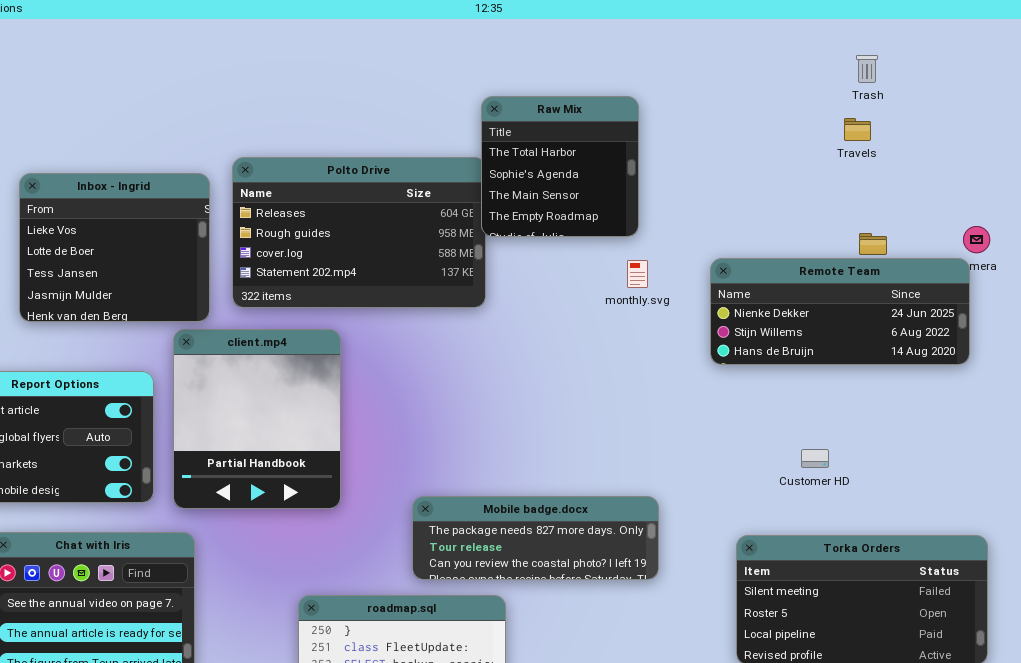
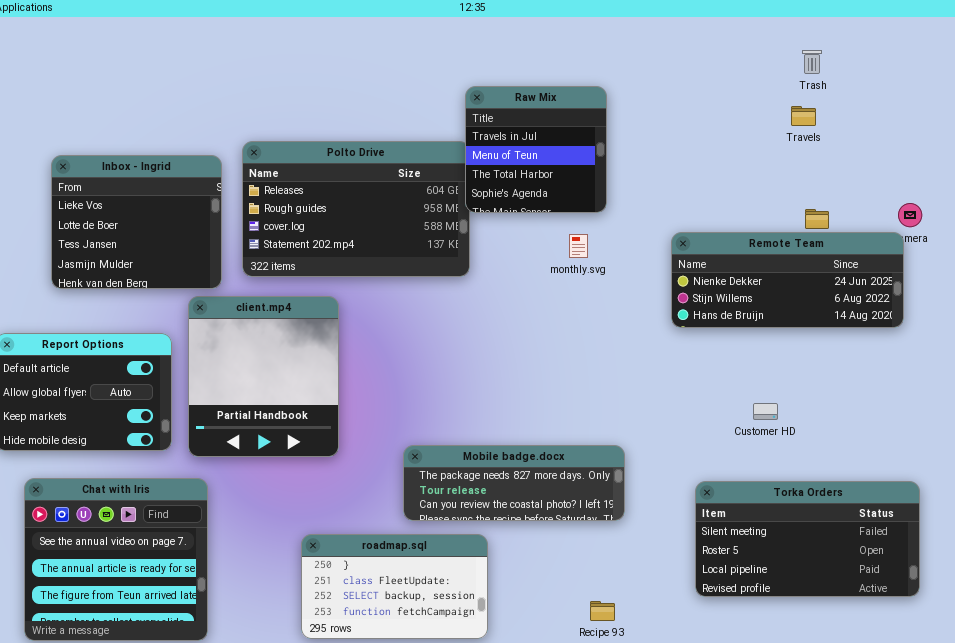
Raw Mix: [481,96,639,237] -> [465,86,607,213], scrolled up 2 rows
monthly.svg: [627,260,648,288] -> [569,234,588,258], moved

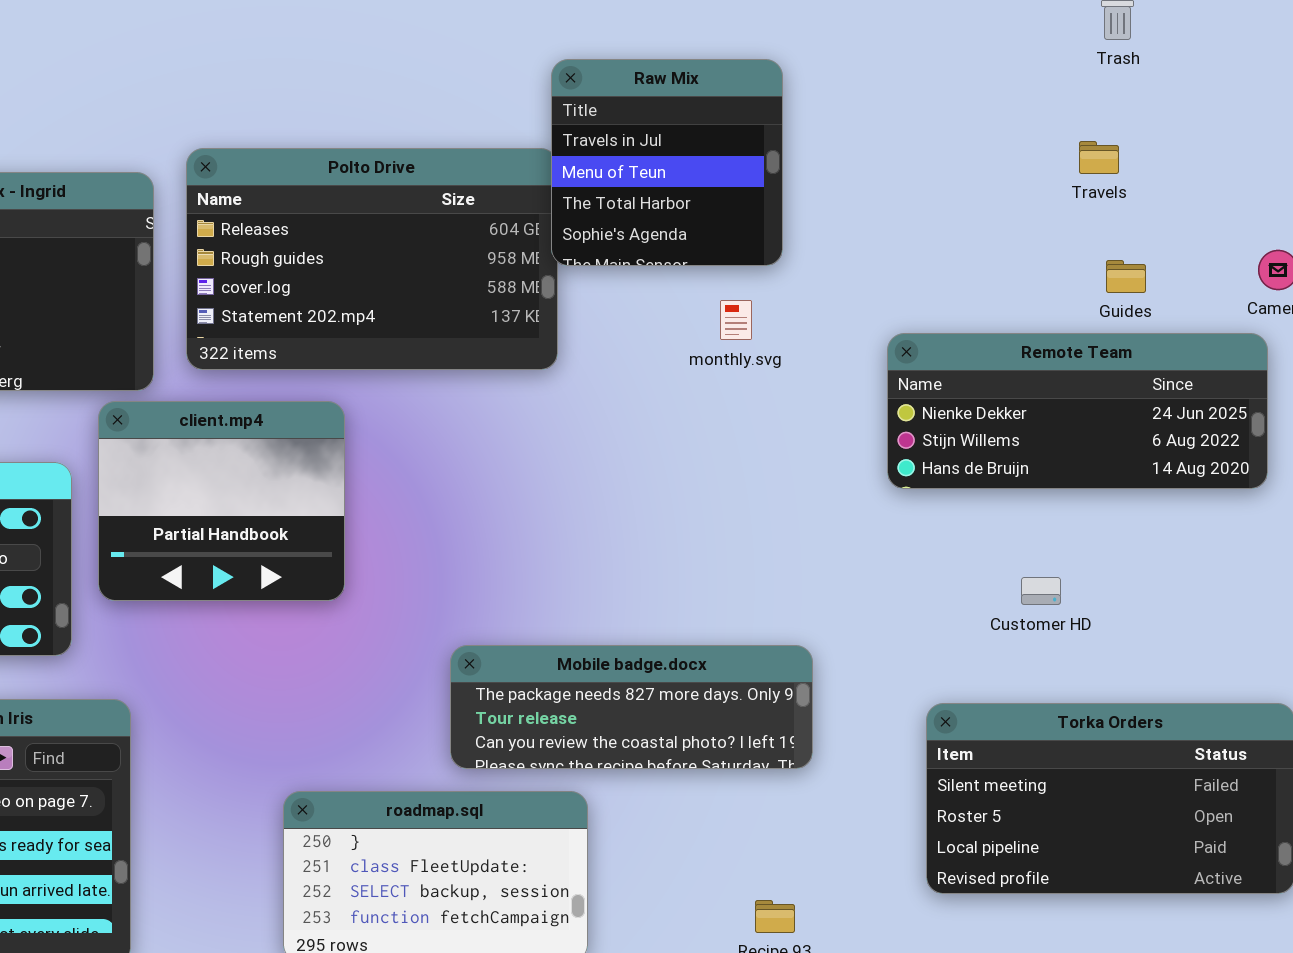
Travels: [791,106,816,126] -> [1079,141,1119,174], moved
Remote Team: [671,232,904,328] -> [887,333,1268,489], moved
client.mp4: [188,296,339,457] -> [98,401,345,601], resized

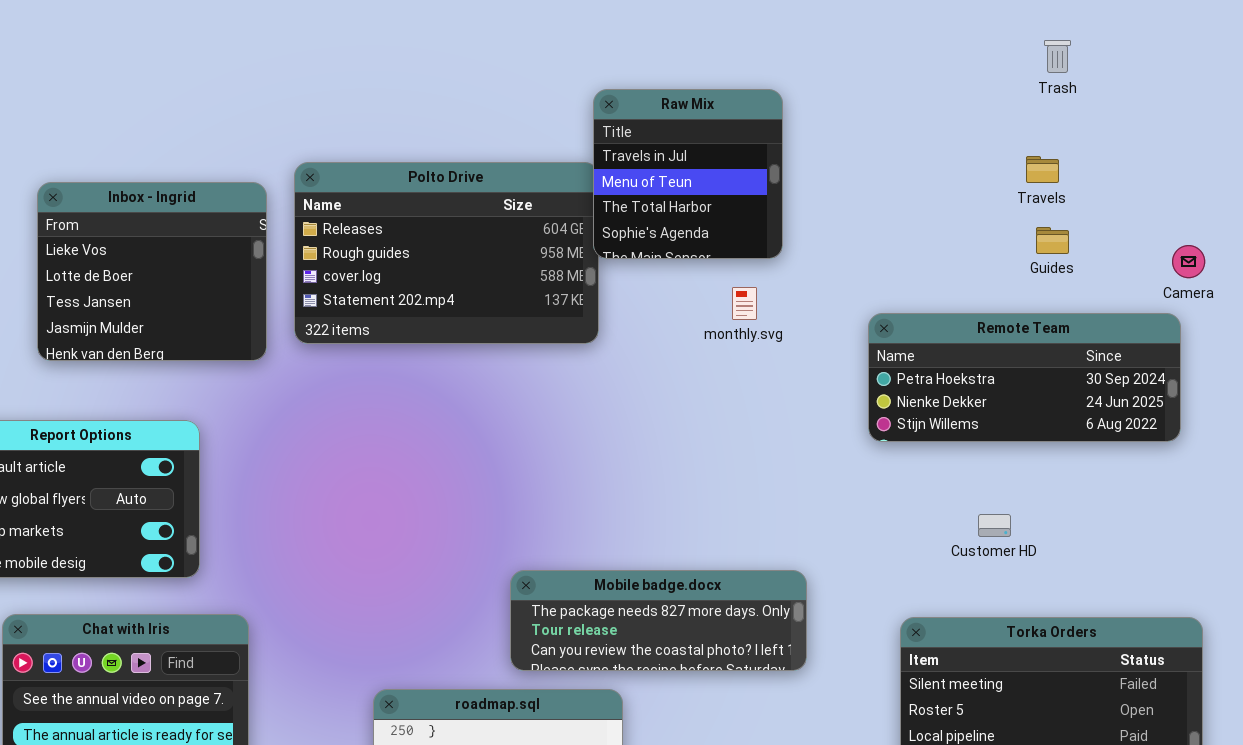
Guides: [1106,260,1146,293] -> [1036,227,1069,254], moved
Remote Team: [887,333,1268,489] -> [868,313,1181,442], scrolled up 1 row
client.mp4: [98,401,345,601] -> none, closed

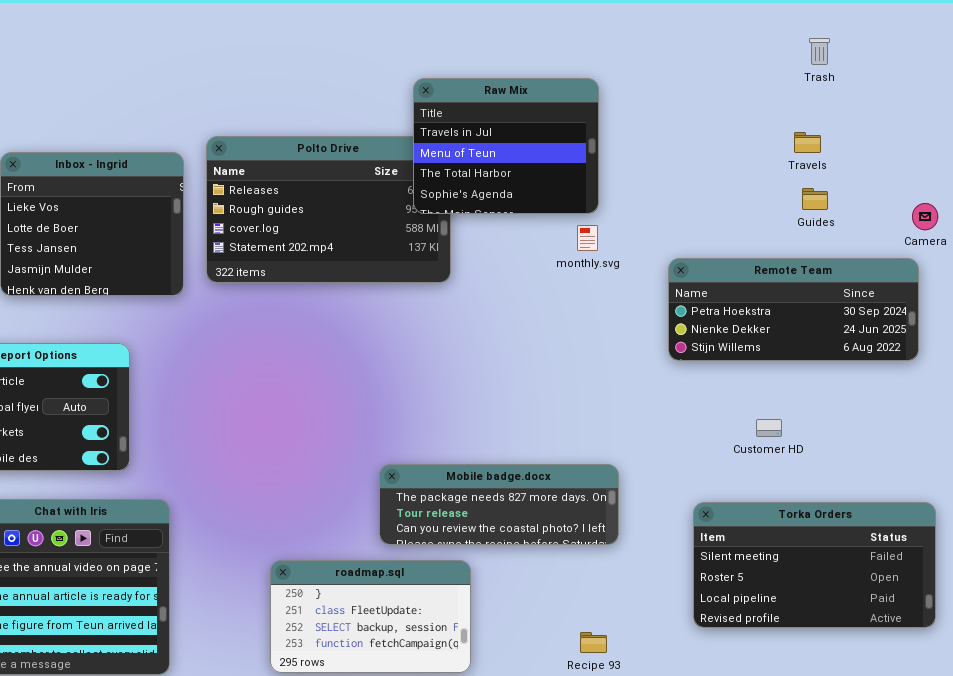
Raw Mix: [593,89,783,259] -> [413,78,599,214], resized
monthly.svg: [732,287,757,320] -> [577,225,598,251], moved

